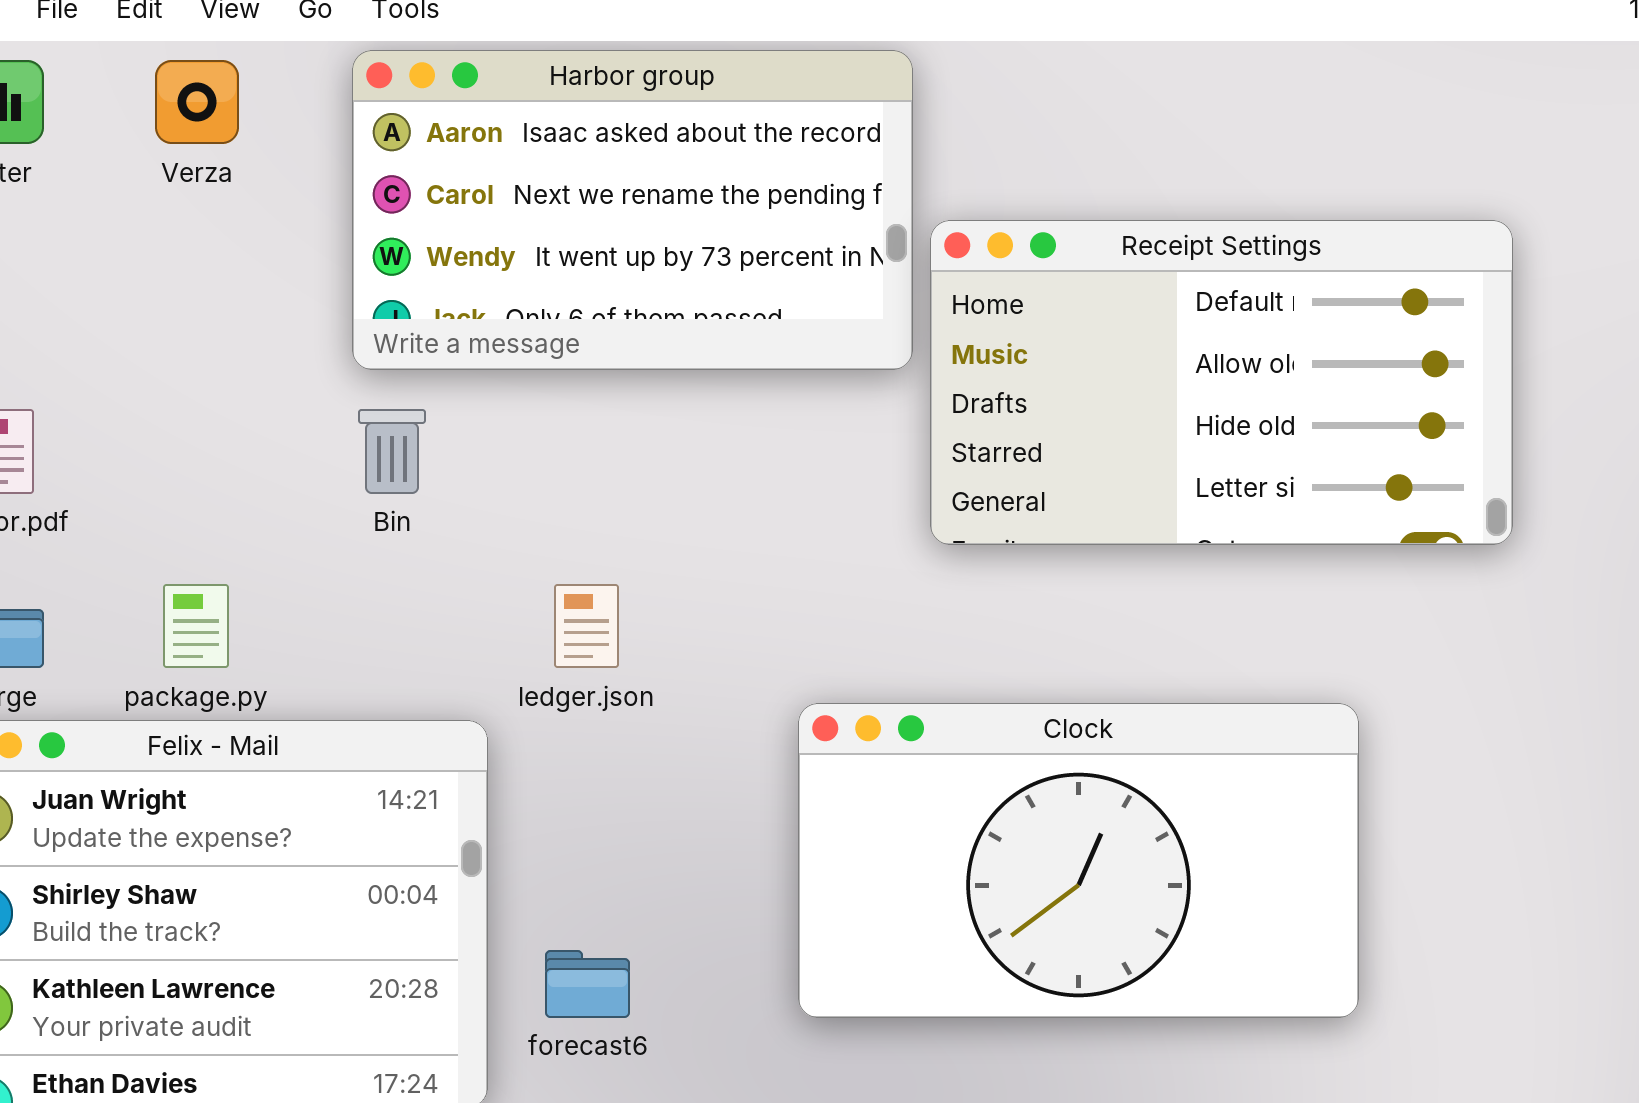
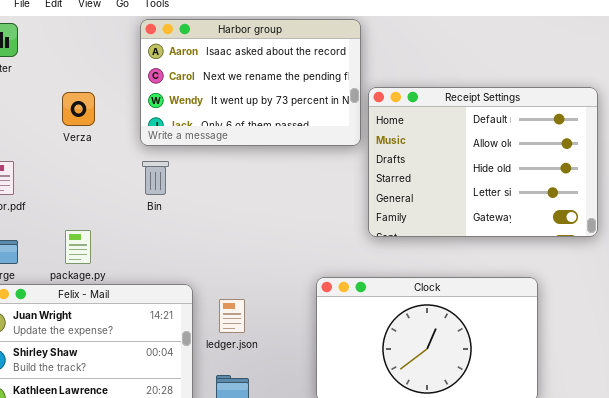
Verza: [155,60,239,144] -> [62,92,95,126], moved
Receipt Settings: [930,220,1513,545] -> [368,87,598,237], resized
ledger.json: [554,584,619,668] -> [219,299,245,333], moved

